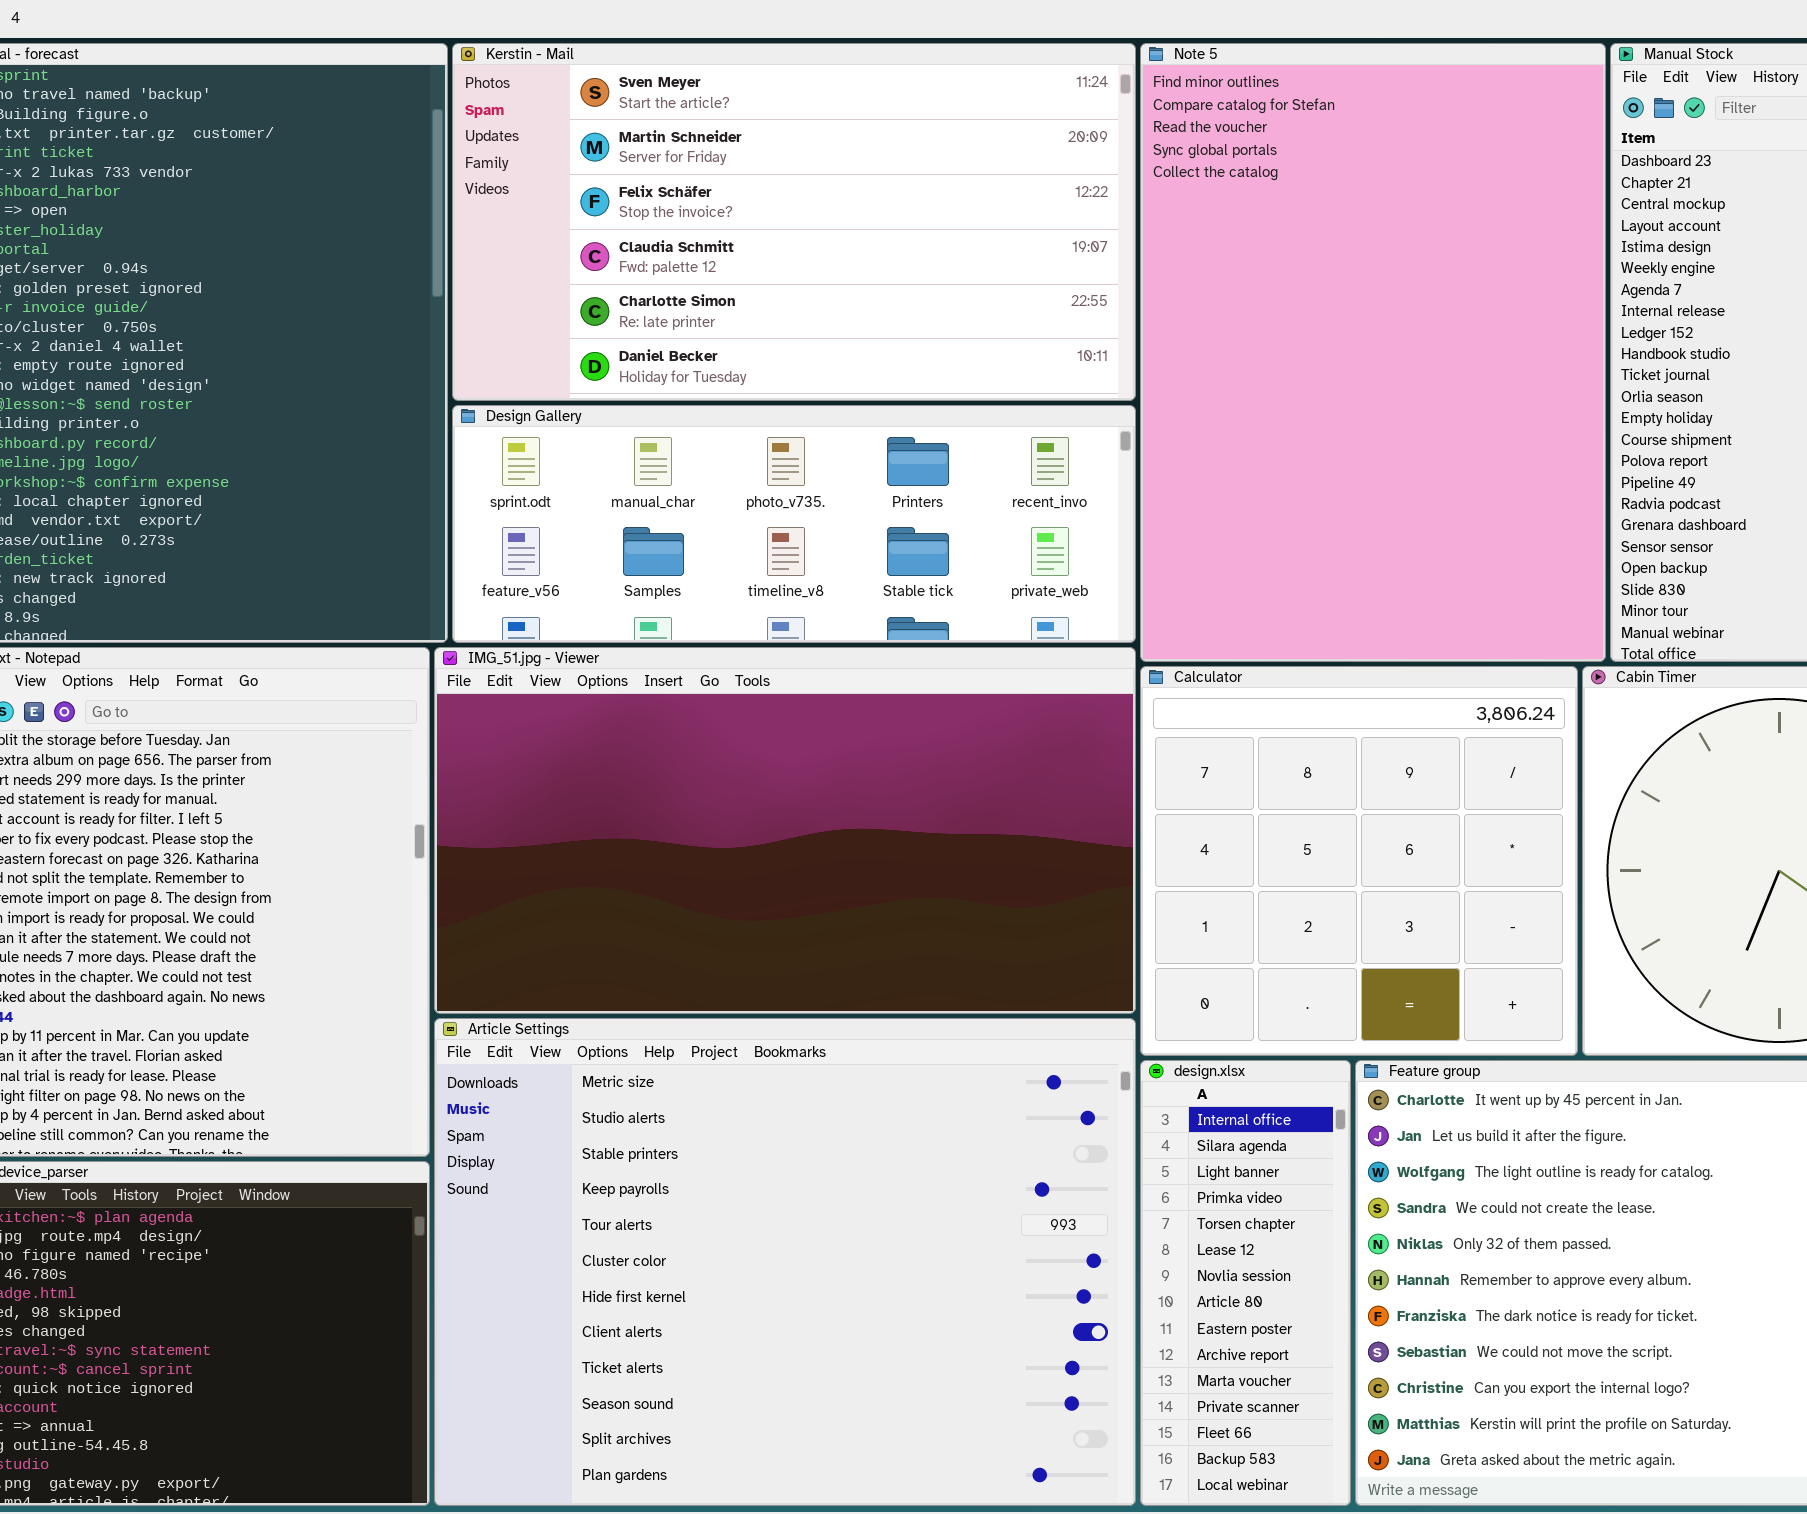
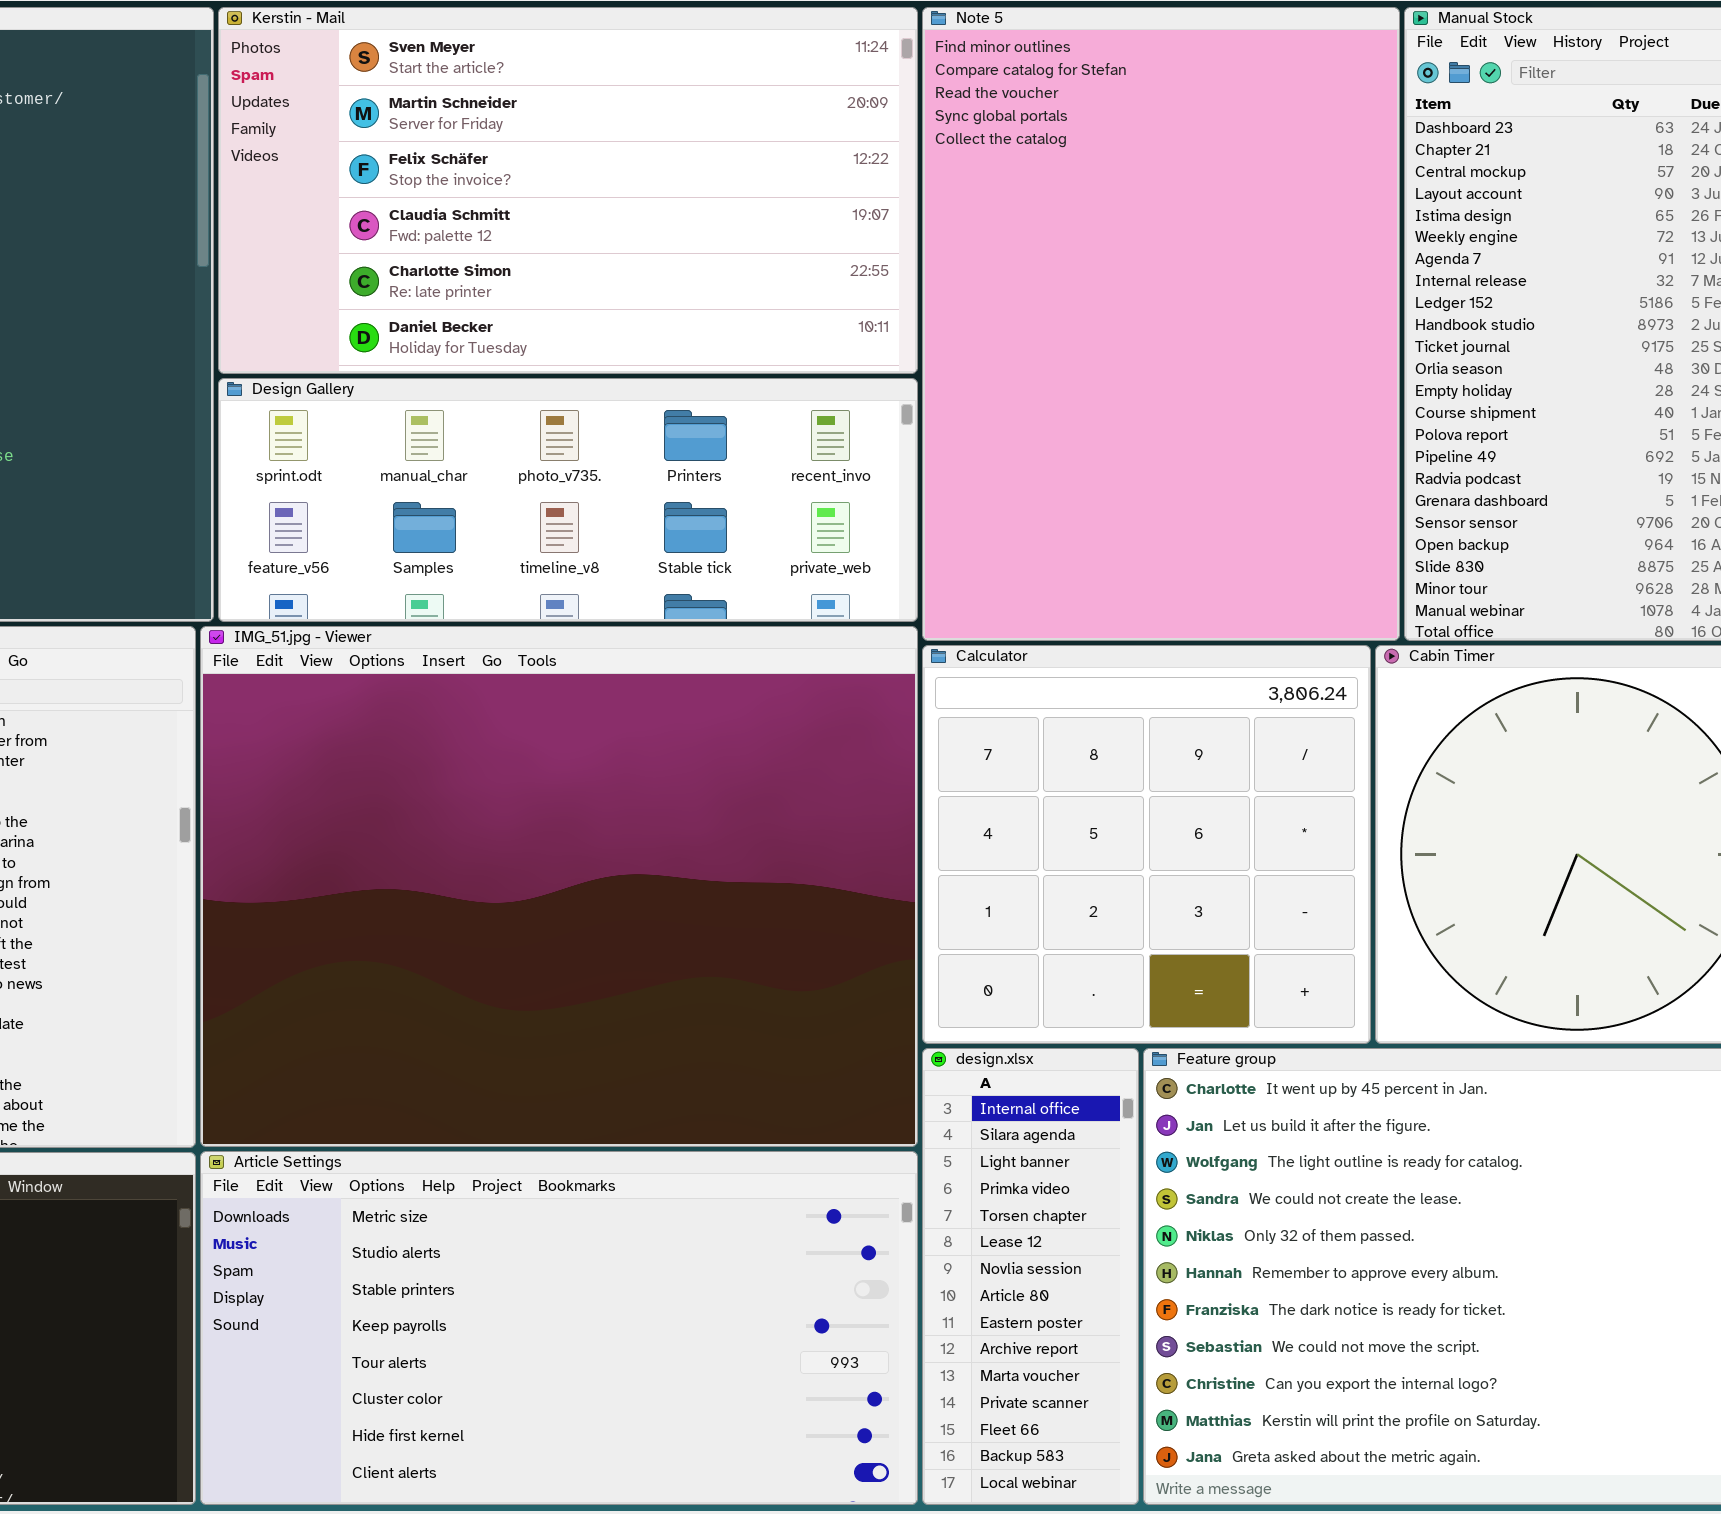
IMG_51.jpg - Viewer: [434,647,1136,1014] -> [200,626,918,1147], resized
Article Settings: [434,1018,1136,1506] -> [200,1151,918,1505], resized

